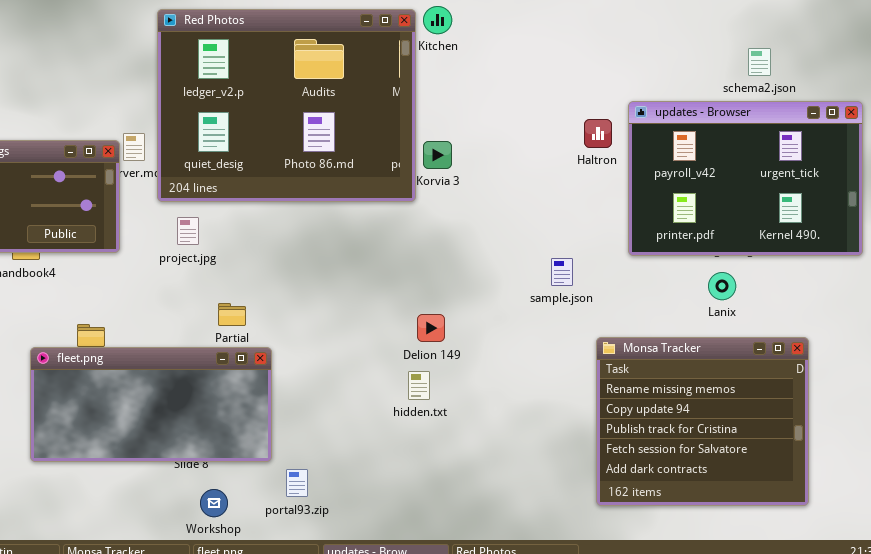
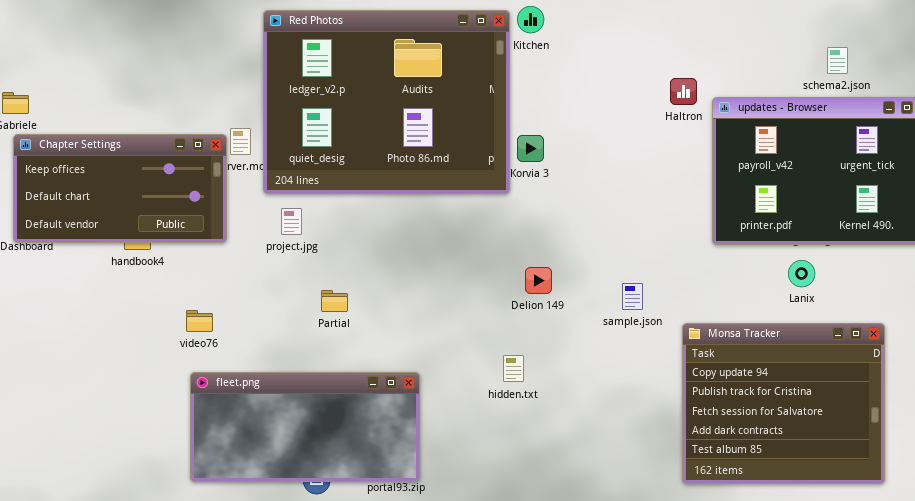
Haltron: [584,119,612,148] -> [670,78,697,105], moved
sample.json: [551,258,573,286] -> [622,283,643,310], moved
Delion 149: [417,314,445,342] -> [525,267,552,294], moved
Monsa Tracker: [596,337,809,506] -> [682,323,885,484], scrolled down 1 row
fleet.png: [30,347,272,462] -> [190,372,420,482], moved

